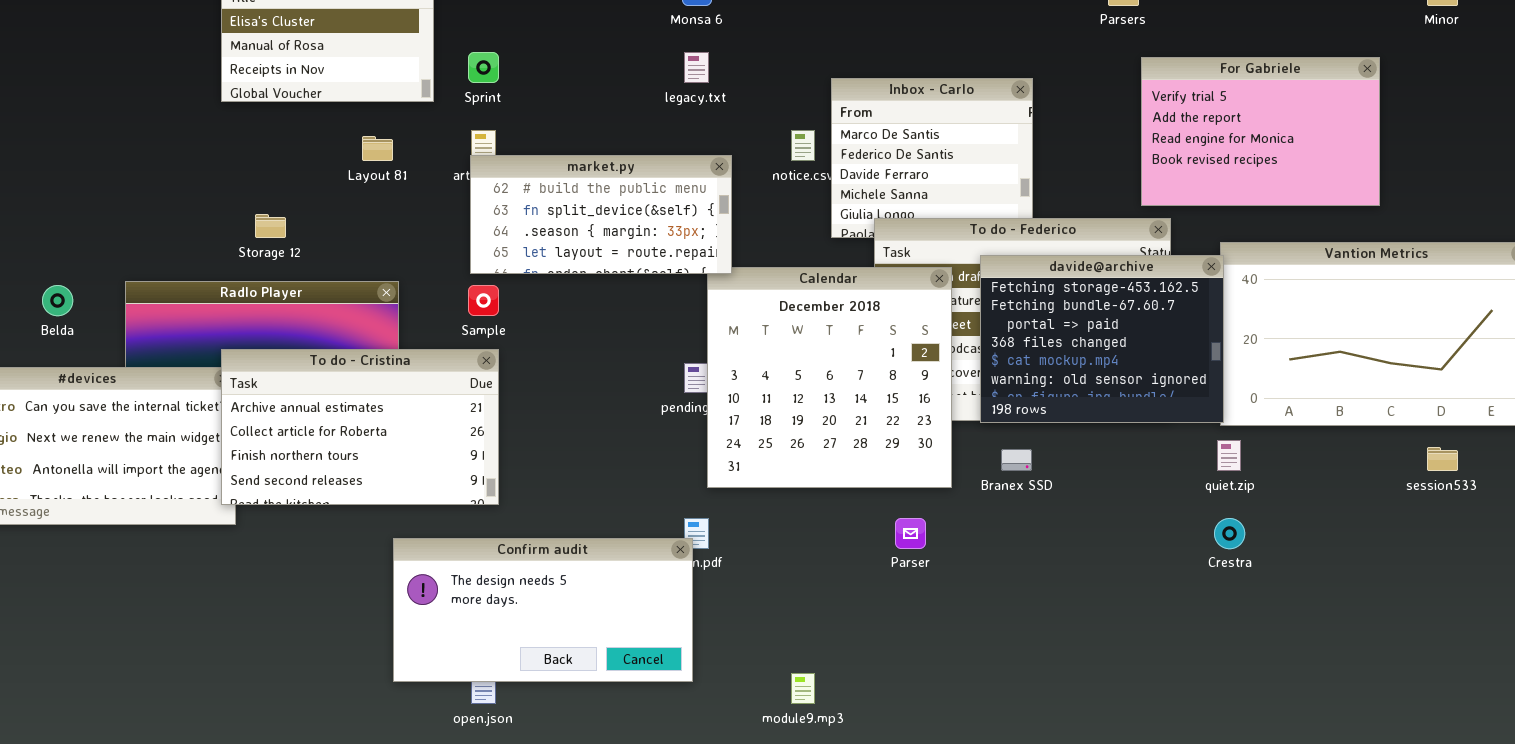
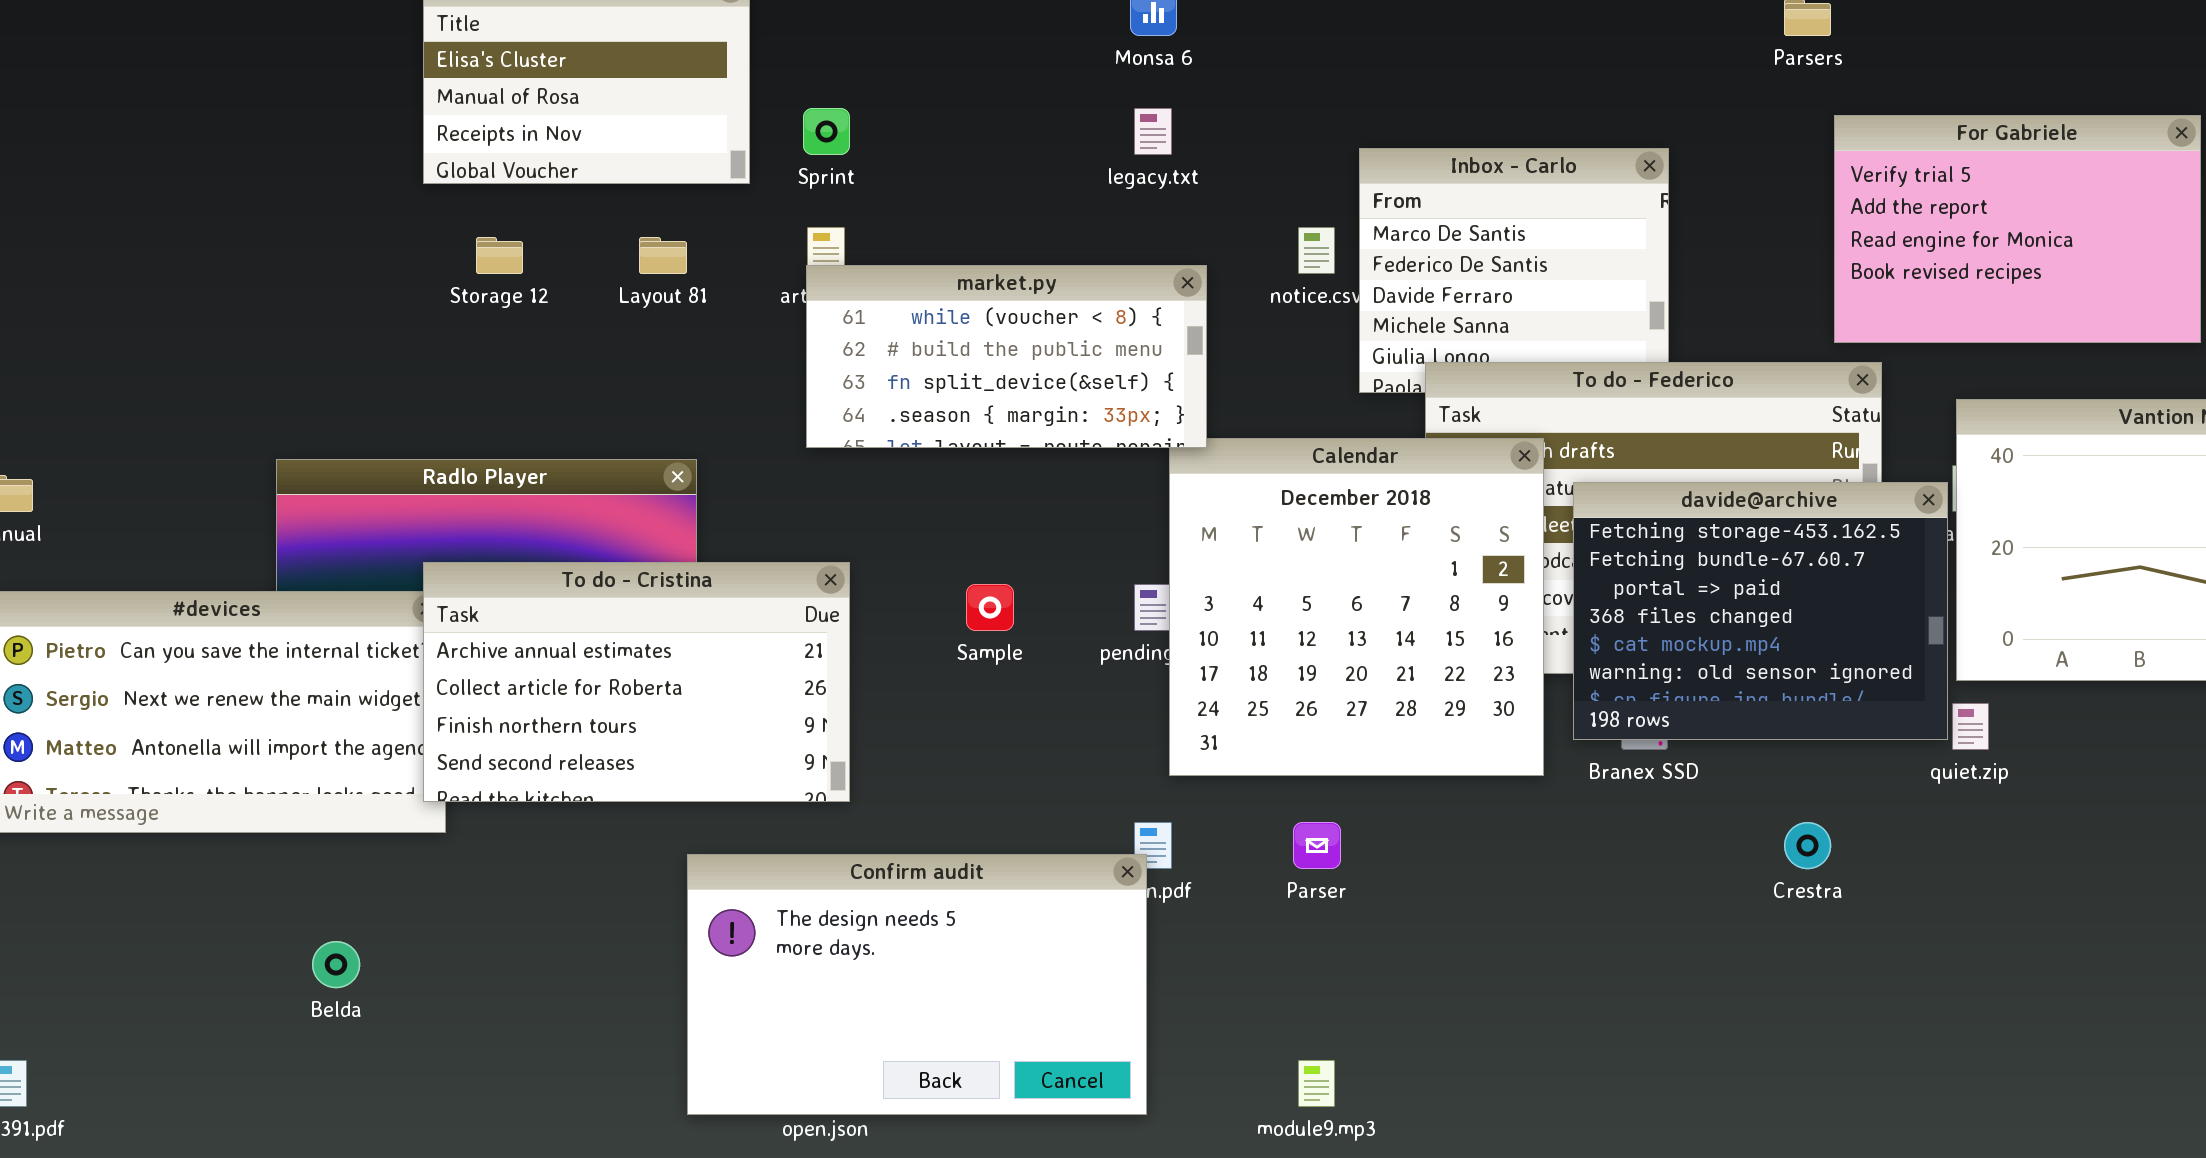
market.py: [470,155,732,274] -> [806,265,1207,448], scrolled up 1 row
Storage 12: [255,214,286,238] -> [476,237,523,274], moved
davide@archive: [980,255,1224,423] -> [1573,482,1948,740], moved
Belda: [42,285,73,316] -> [312,941,360,988], moved
Sample: [468,285,499,316] -> [966,584,1014,631], moved
Parser: [895,518,926,549] -> [1293,822,1341,869], moved
Crestra: [1214,518,1245,549] -> [1784,822,1831,869], moved
Confirm audit: [393,538,693,682] -> [687,854,1147,1115], resized

